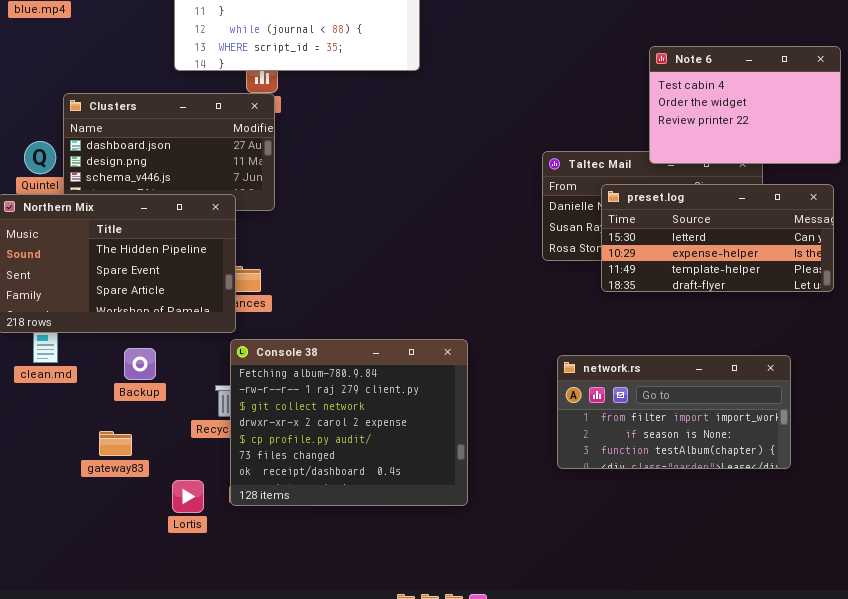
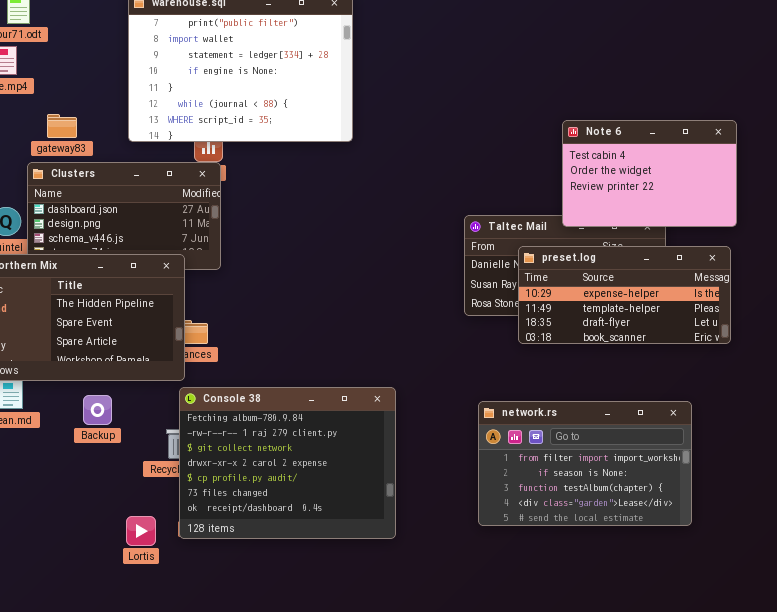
preset.log: [601,184,834,292] -> [518,246,731,344], scrolled down 1 row
network.rs: [557,355,791,469] -> [478,401,692,526], resized
gateway83: [99,431,132,456] -> [47,114,77,138], moved

